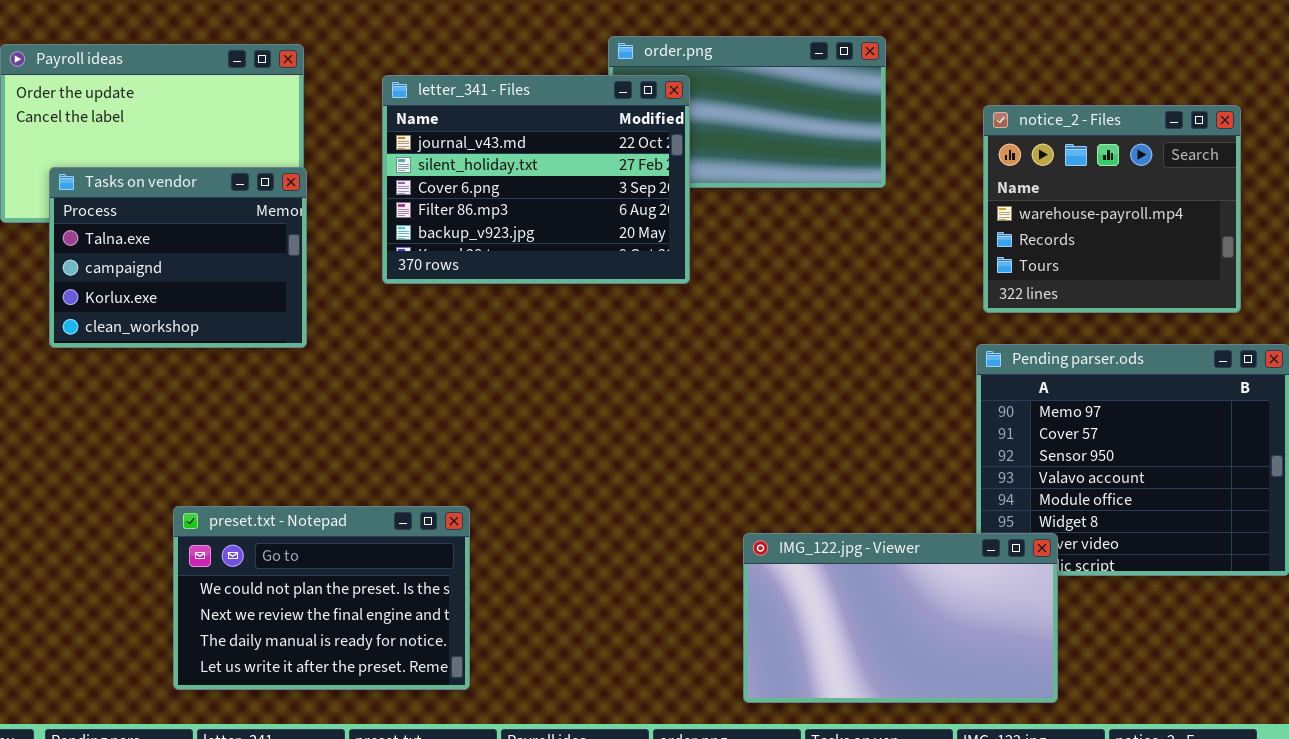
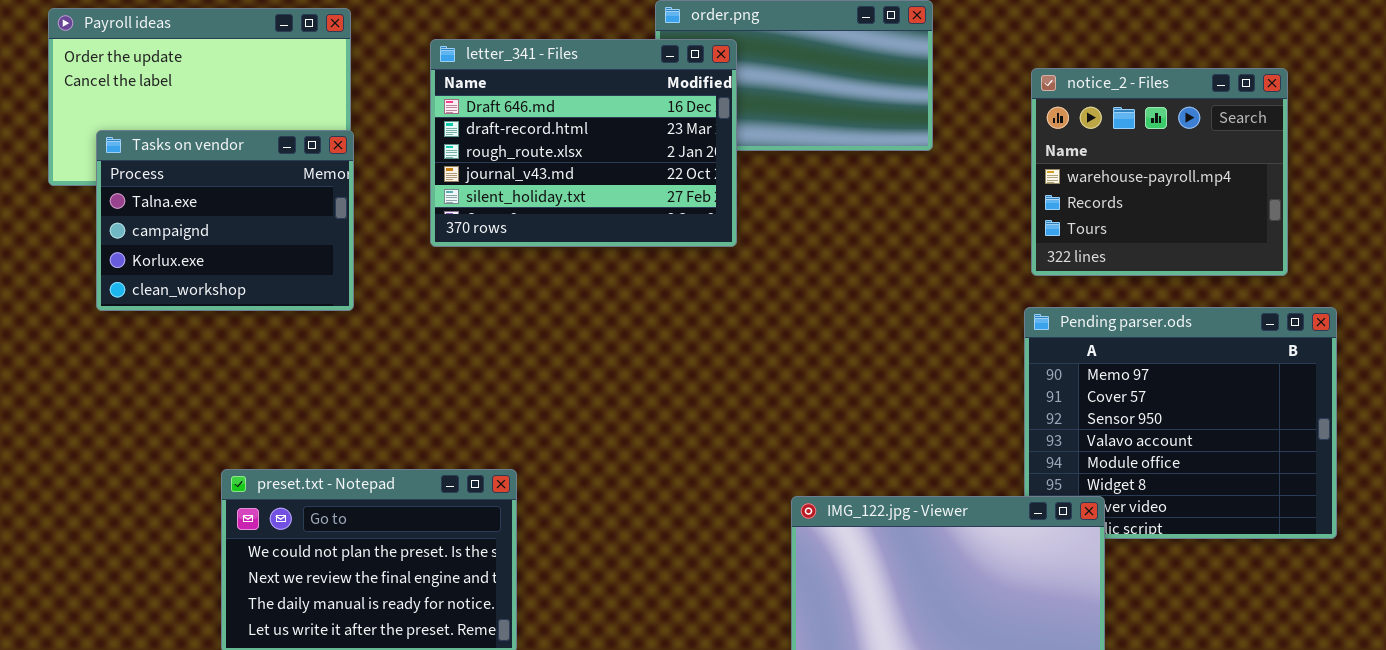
letter_341 - Files: [382,75,690,284] -> [430,39,737,247], scrolled up 3 rows

